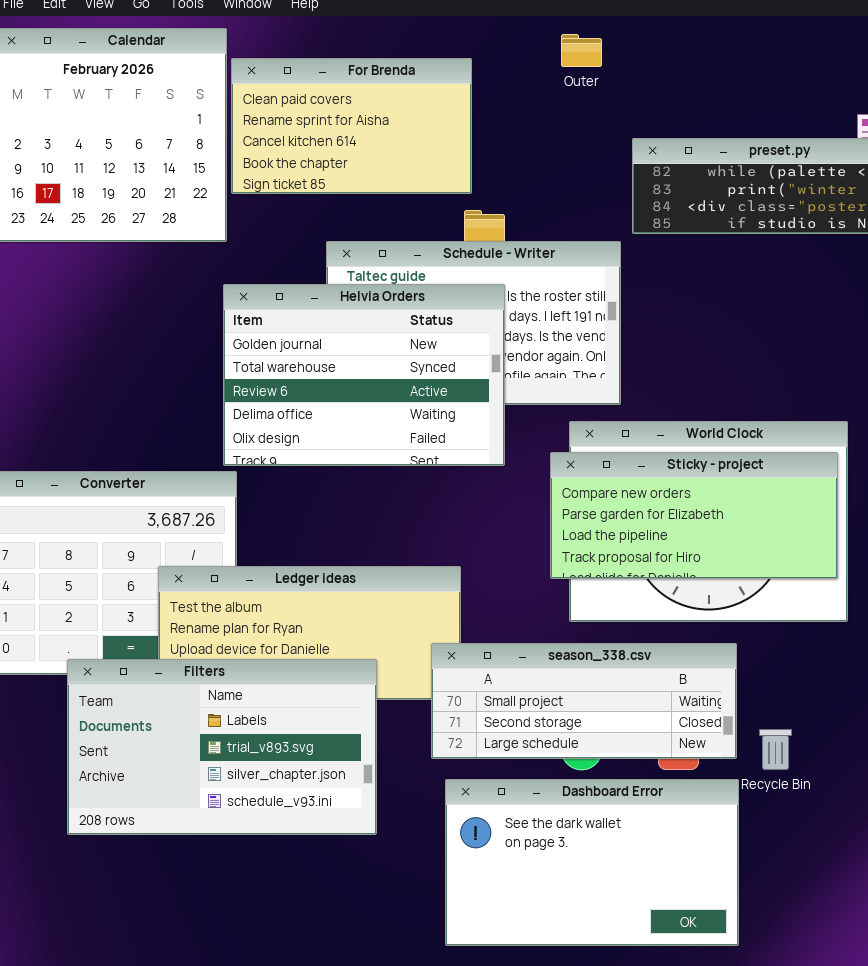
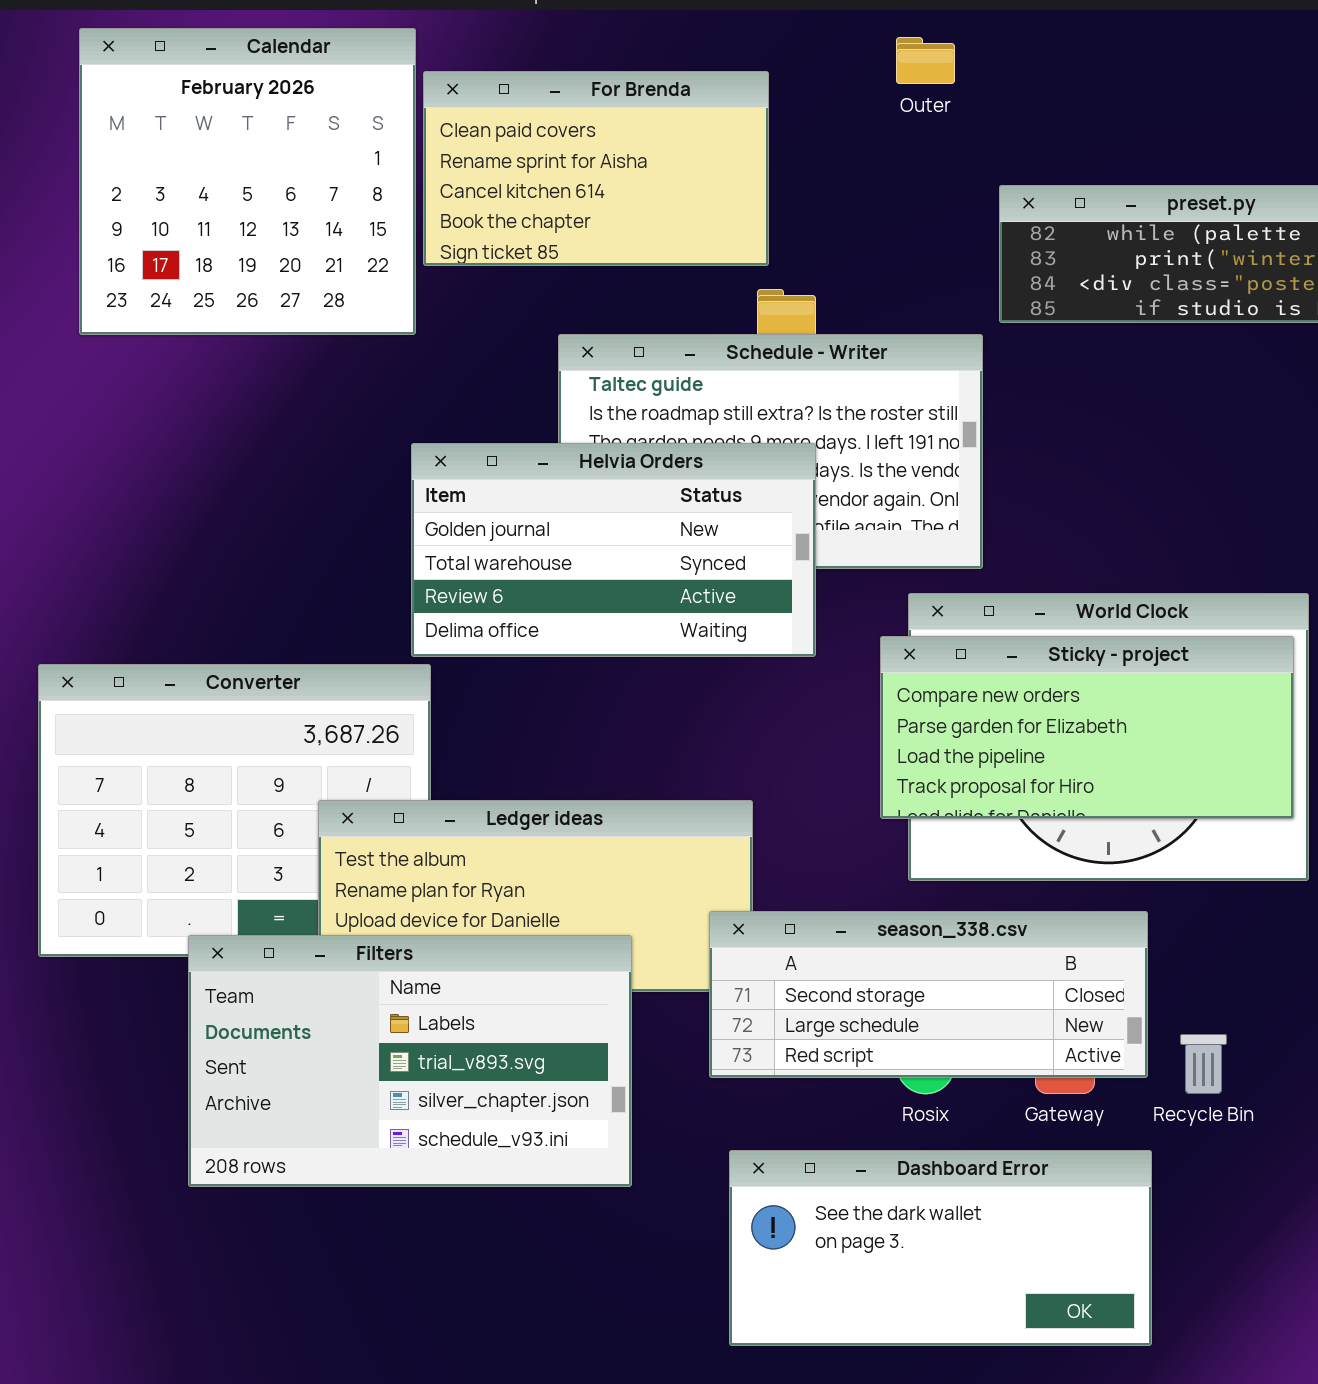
Helvia Orders: [223,284,505,466] -> [411,443,816,657], resized
season_338.csv: [431,643,737,759] -> [709,911,1148,1078], scrolled down 1 row
Dashboard Error: [445,779,739,946] -> [729,1150,1152,1346], resized

